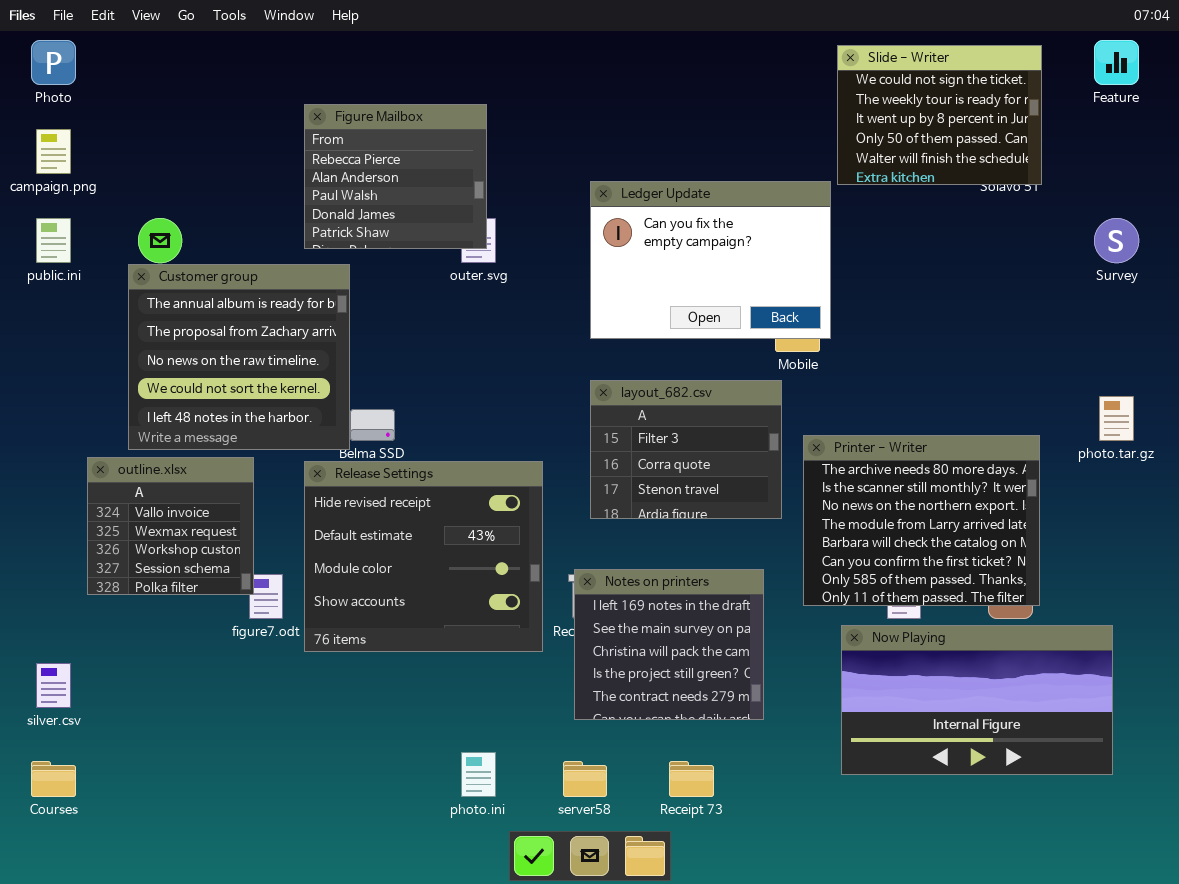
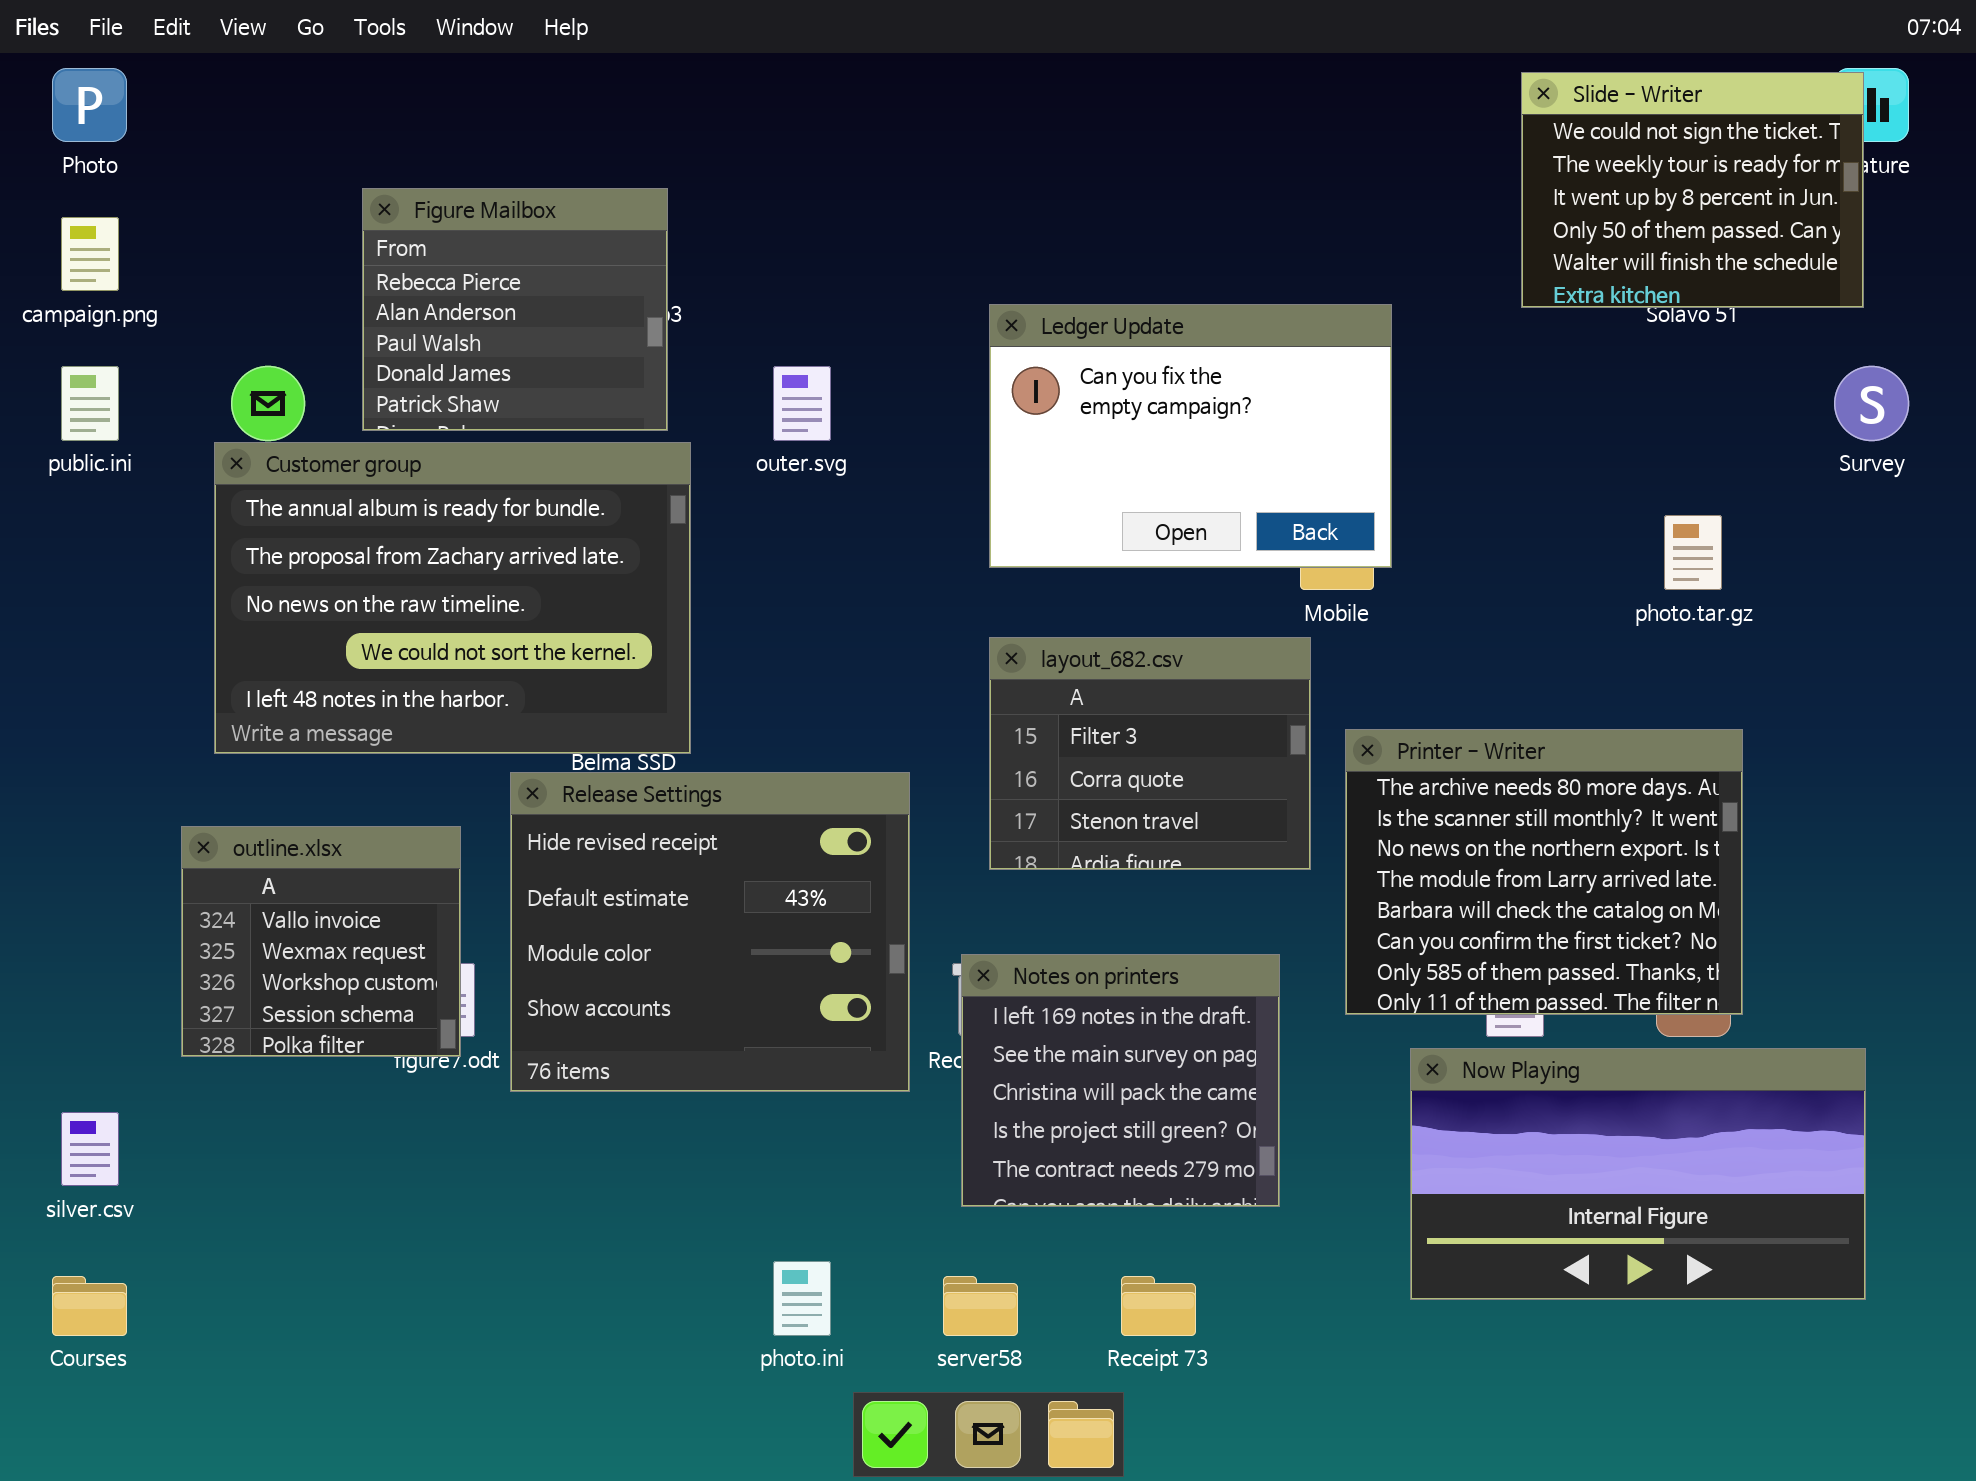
Slide - Writer: [837,45,1042,185] -> [1521,72,1864,308], moved
Figure Mailbox: [304,104,487,249] -> [362,188,668,431], moved
Customer group: [128,264,350,450] -> [214,442,691,754], resized
photo.tar.gz: [1099,396,1134,441] -> [1664,515,1722,590], moved
outline.xlsx: [87,457,254,595] -> [181,826,461,1057], moved

